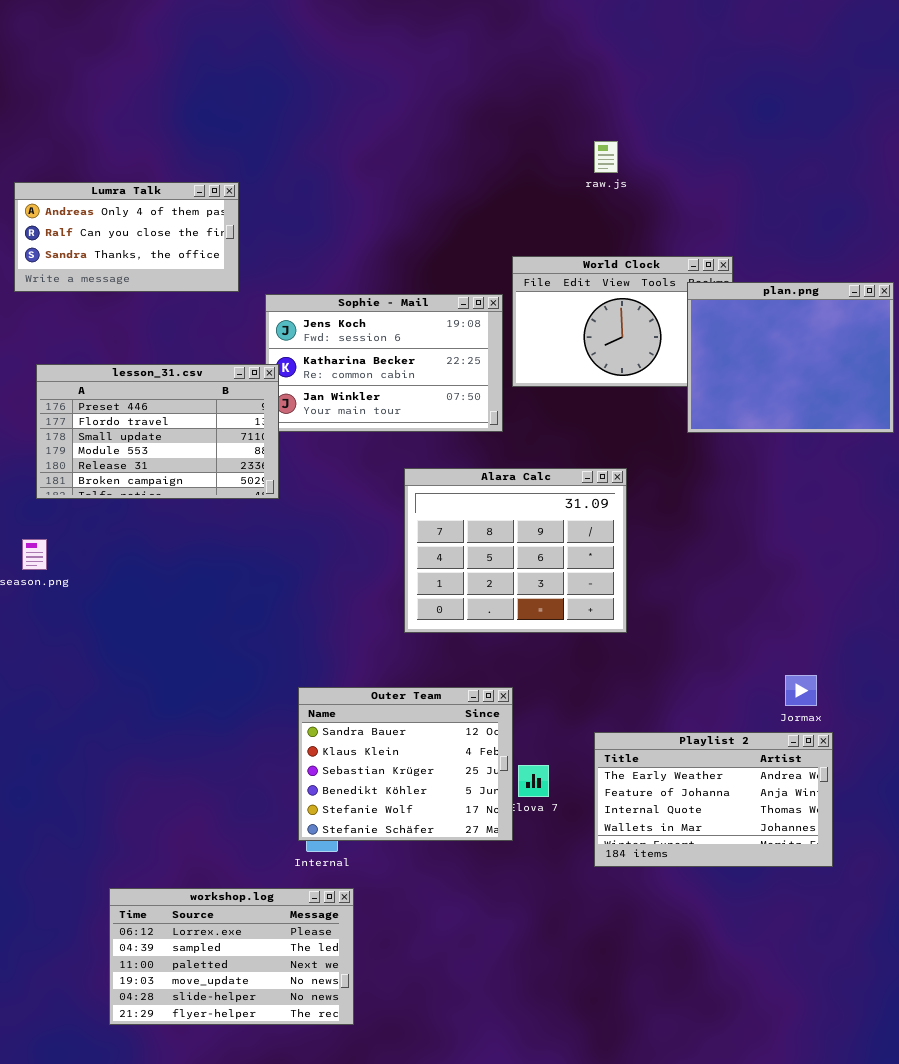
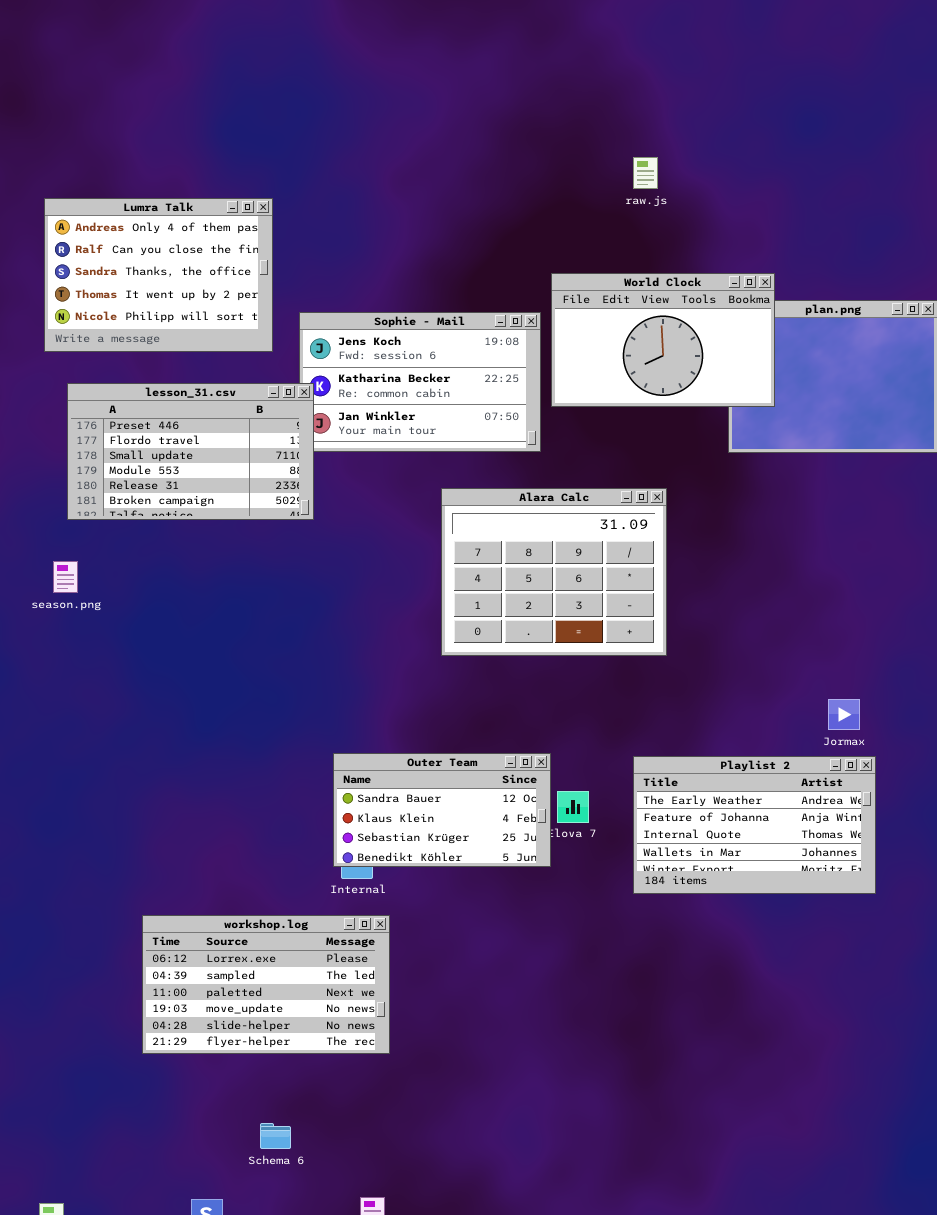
Lumra Talk: [14,182,239,292] -> [44,198,273,352], resized
World Clock: [512,256,733,387] -> [551,273,775,407], raised
Outer Team: [298,687,513,841] -> [333,753,551,867], resized

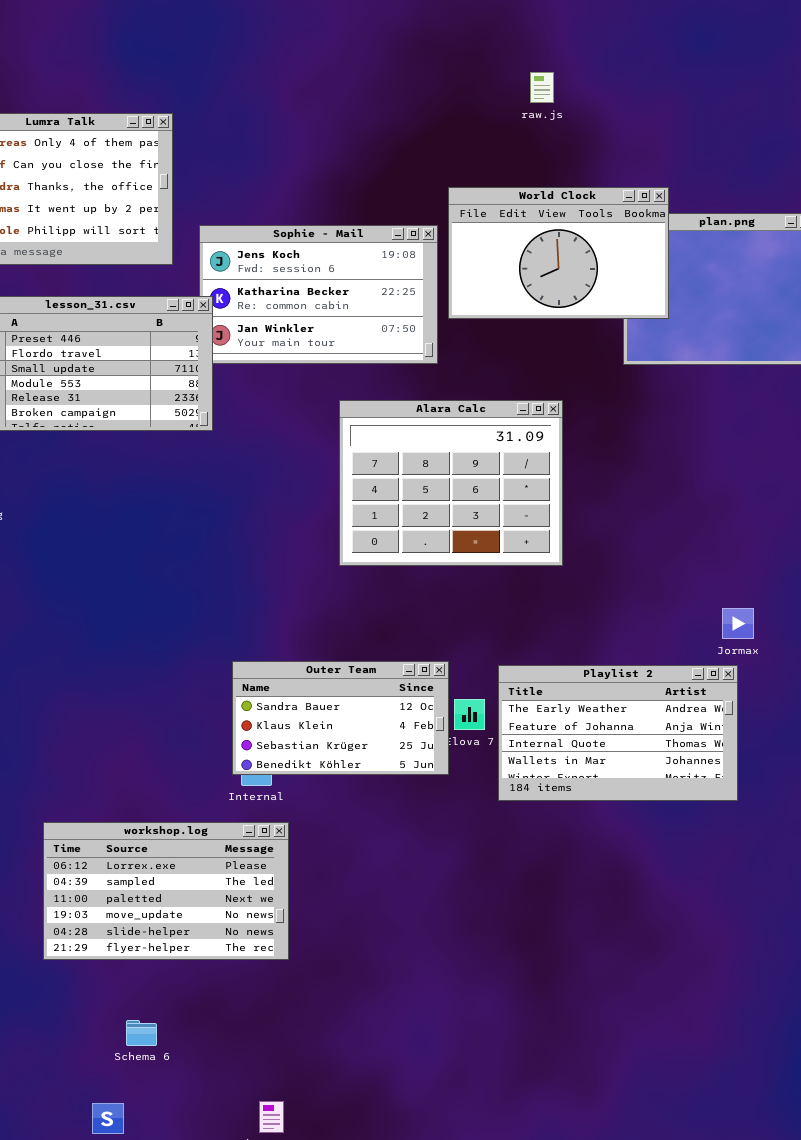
Playlist 2: [633,756,876,894] -> [498,665,738,801], moved
Schema 6: [260,1123,291,1149] -> [126,1020,157,1046], moved

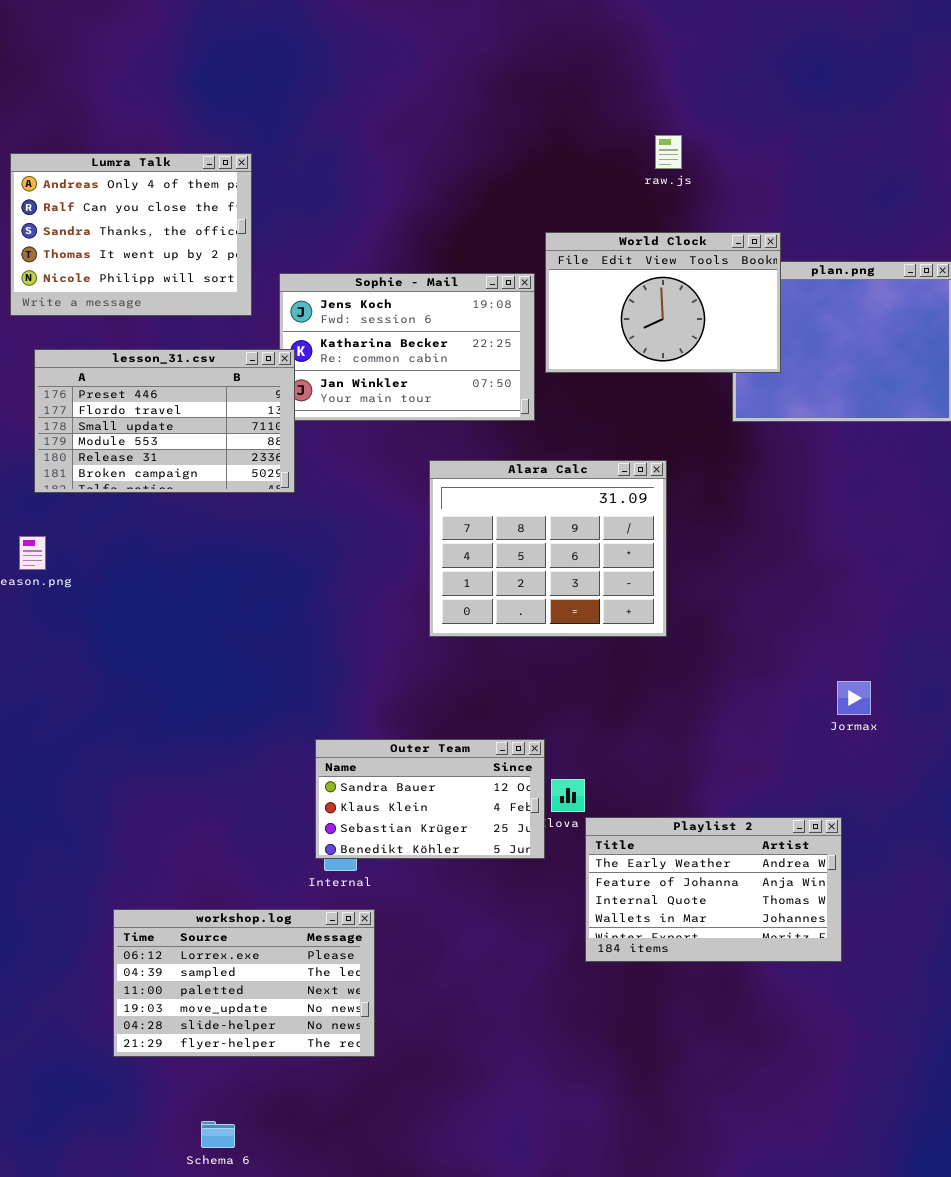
raw.js: [530,72,554,103] -> [655,135,682,169], moved
Playlist 2: [498,665,738,801] -> [585,817,842,962], moved

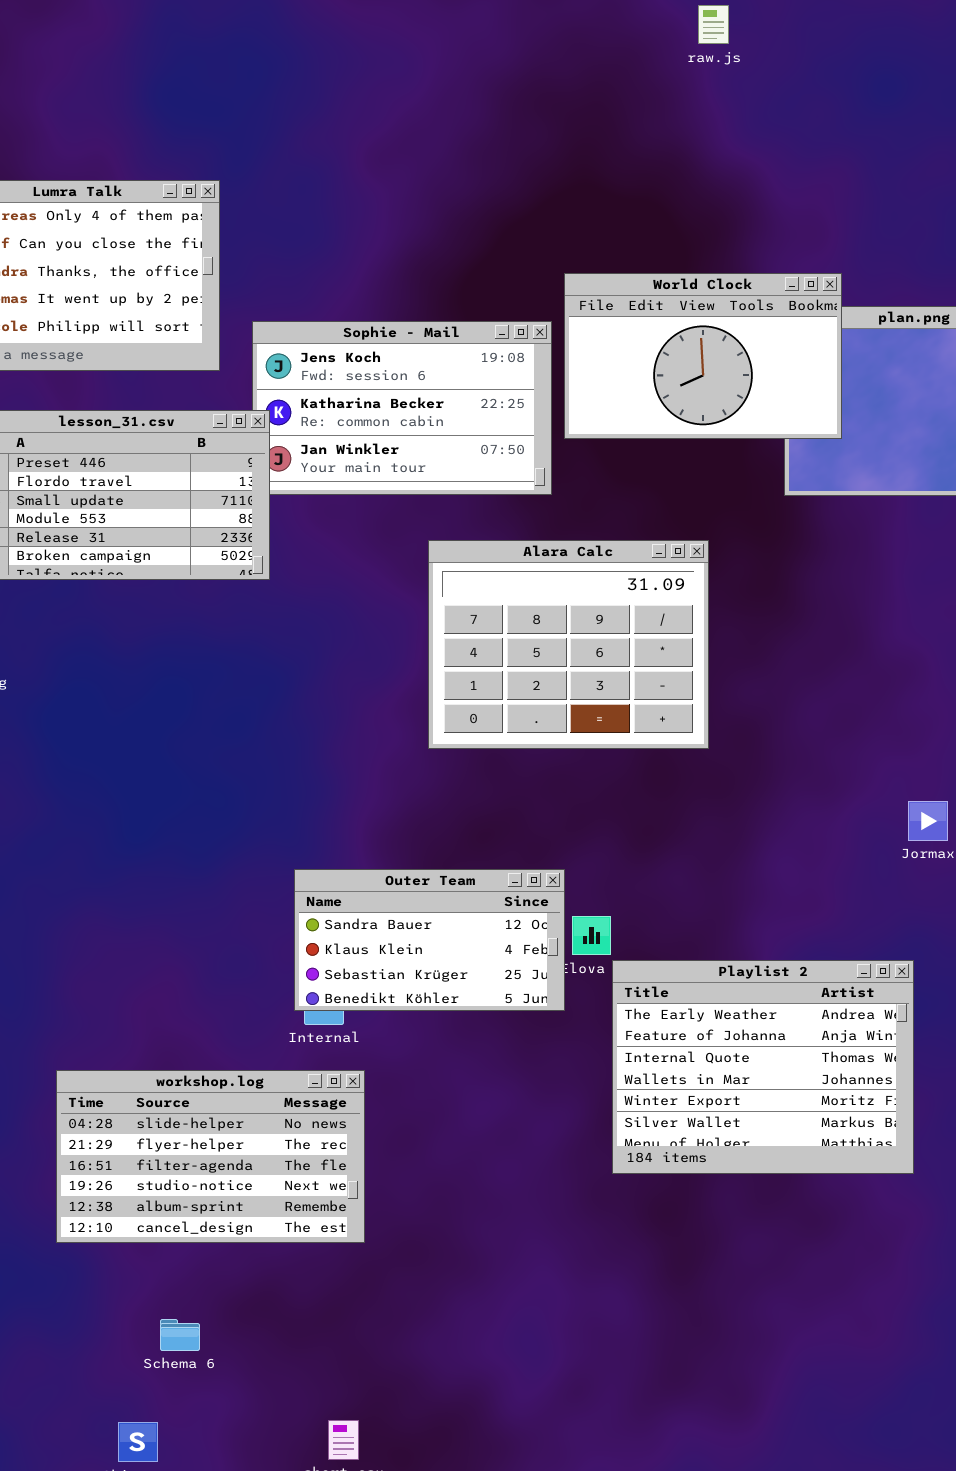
raw.js: [655,135,682,169] -> [698,5,729,44], moved
Playlist 2: [585,817,842,962] -> [612,960,914,1174], resized
workshop.log: [113,909,375,1057] -> [56,1070,365,1243], scrolled down 4 rows

